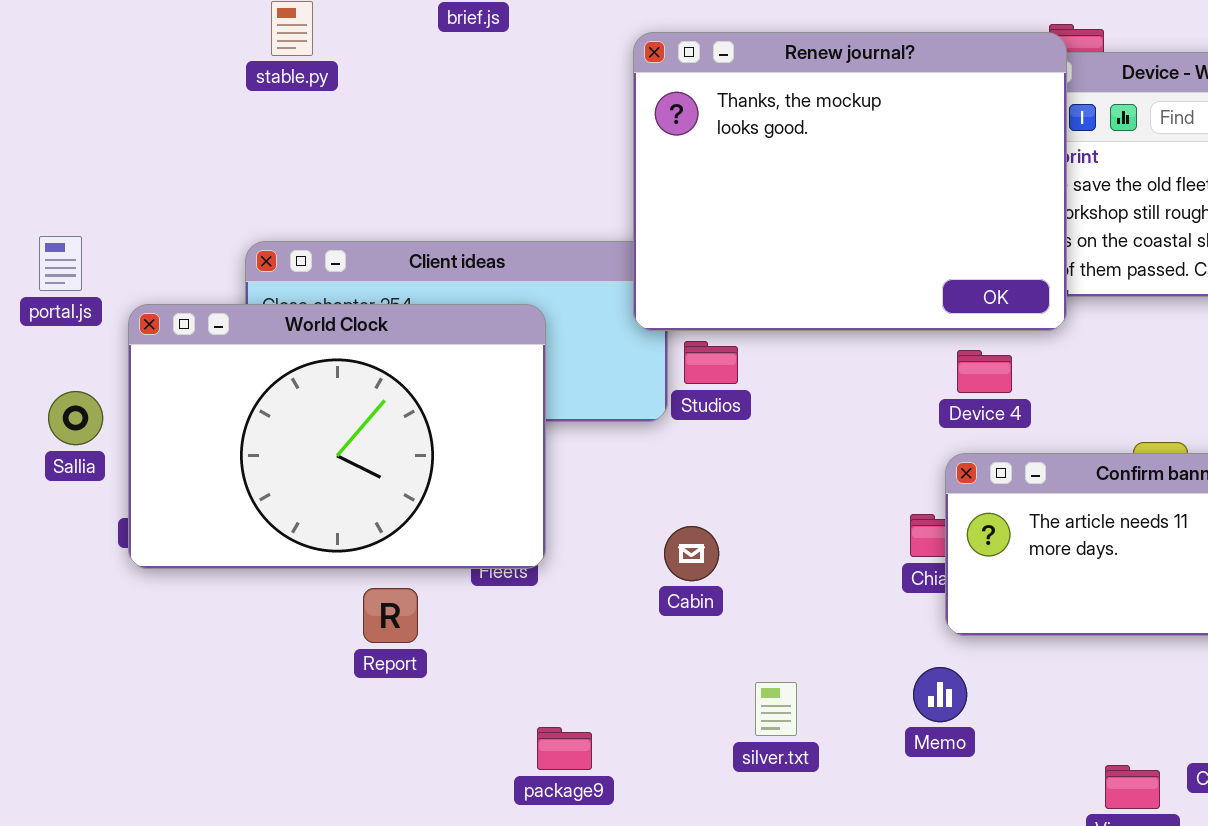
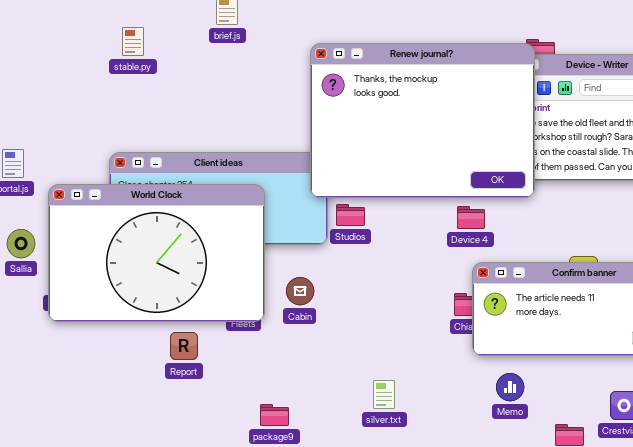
Device 4: [957,350,1012,393] -> [457,206,485,229], moved
Cabin: [664,526,719,581] -> [286,277,314,305], moved
Memo: [913,667,967,722] -> [496,373,524,401], moved

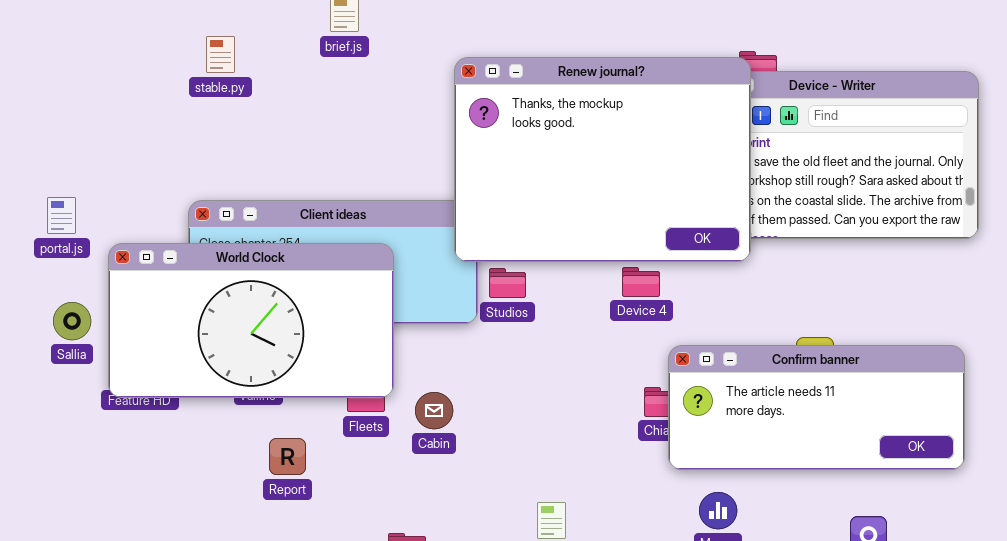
World Clock: [48,184,265,322] -> [108,243,394,398], resized
Device 4: [457,206,485,229] -> [622,267,660,297], moved
Cabin: [286,277,314,305] -> [415,392,453,429], moved

